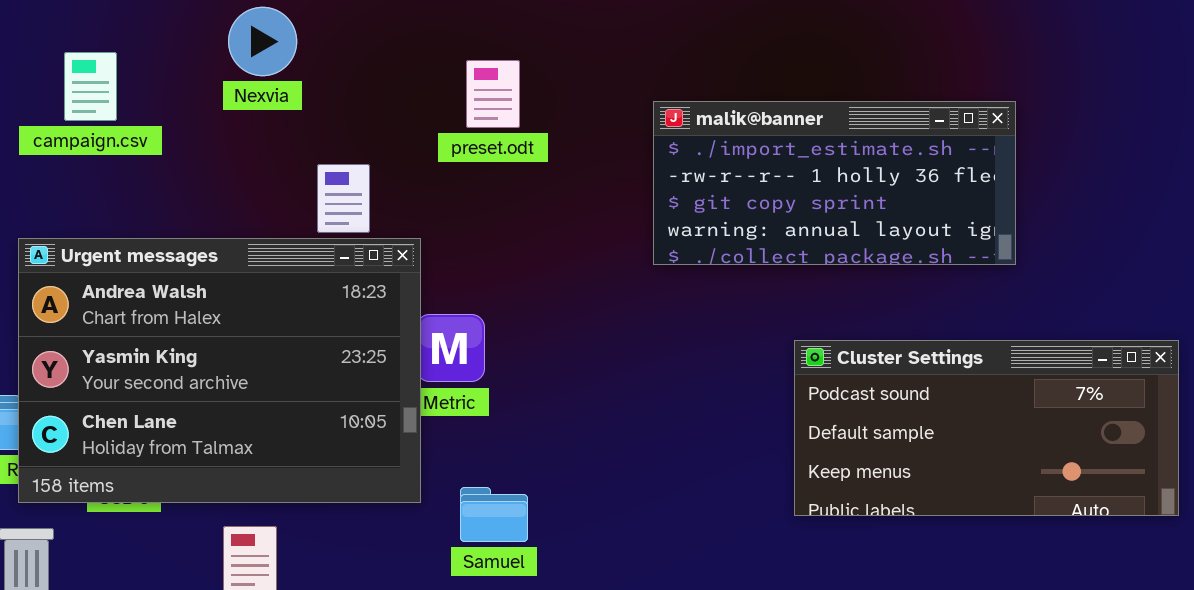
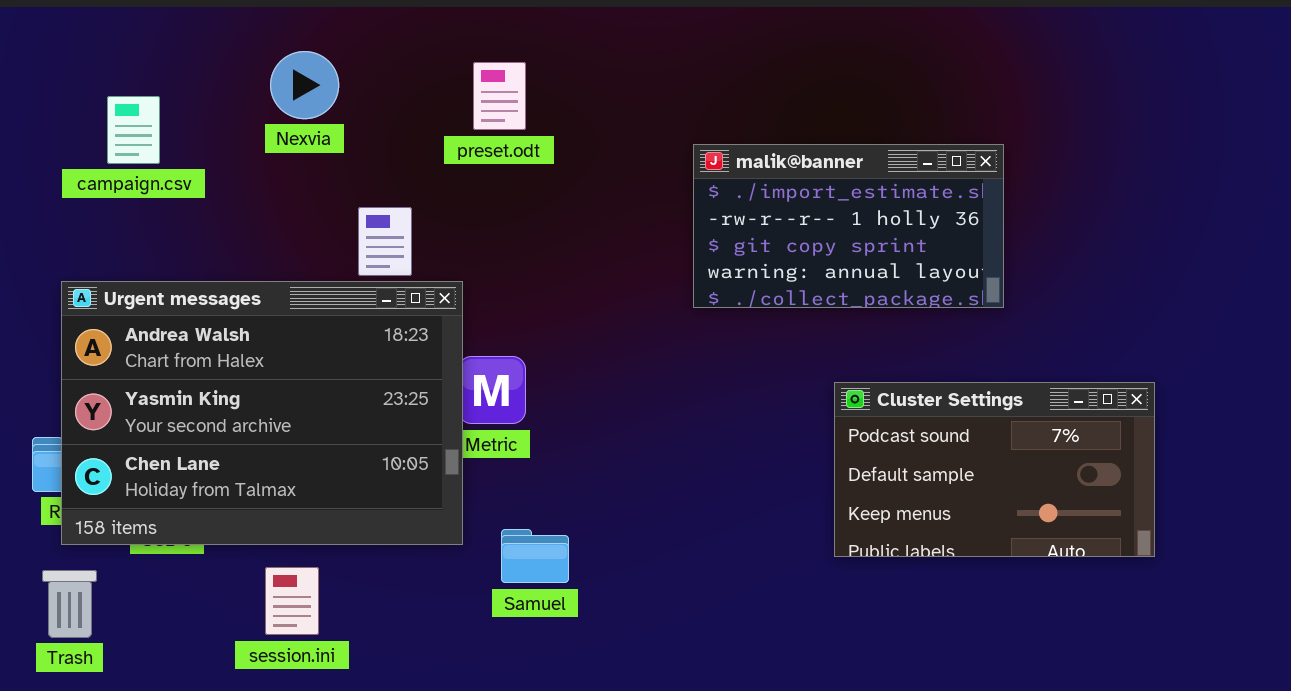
preset.odt: [466,60,520,128] -> [473,62,526,130], moved
malik@banner: [653,101,1016,265] -> [693,144,1004,308], resized
Cluster Settings: [794,340,1179,516] -> [834,382,1155,557], resized

